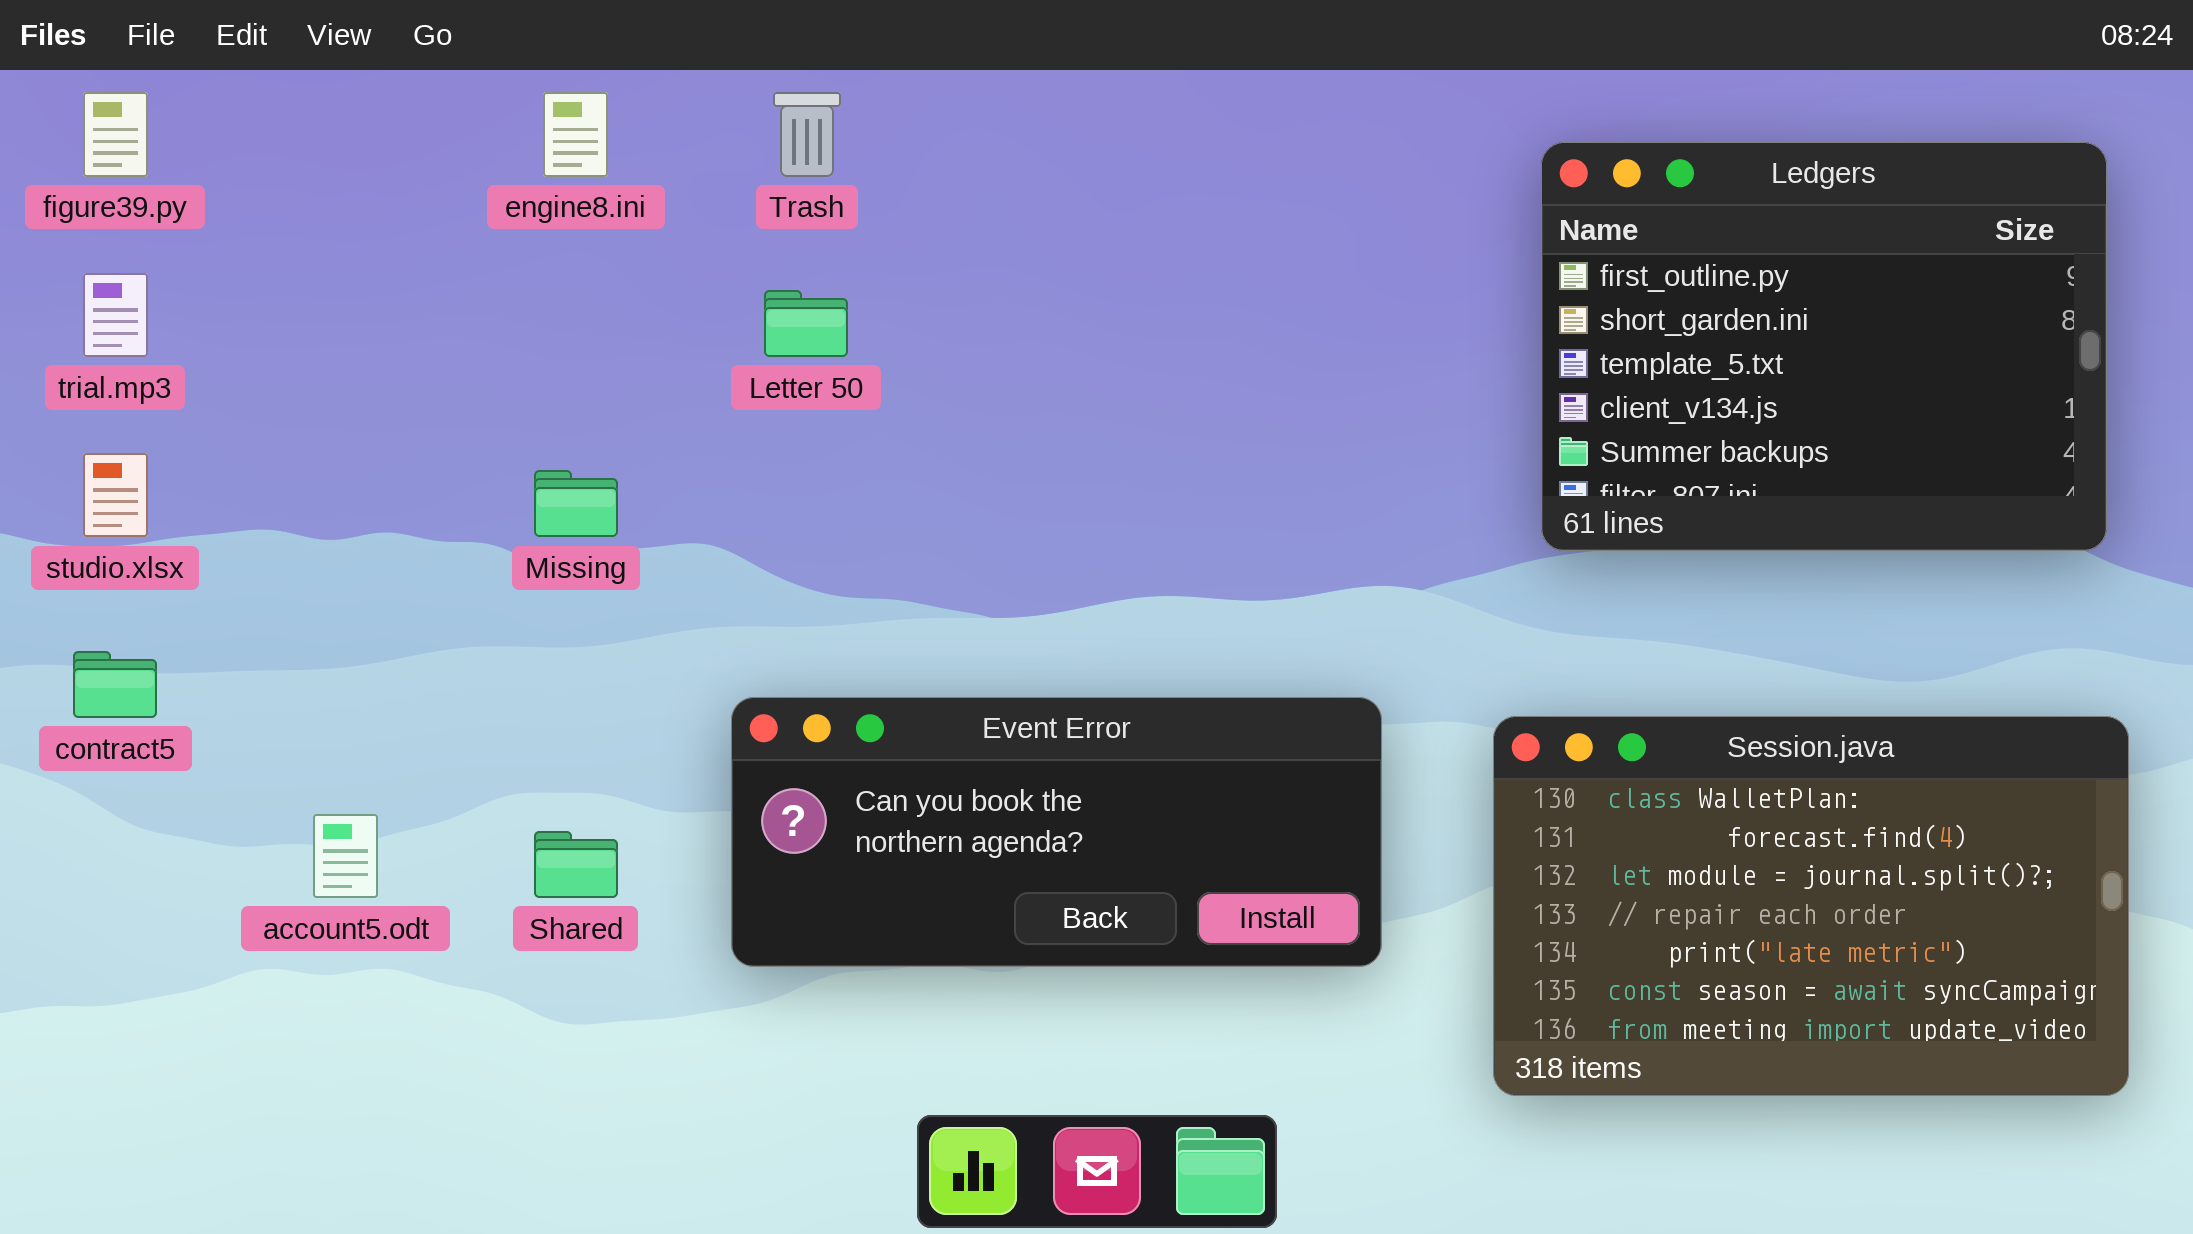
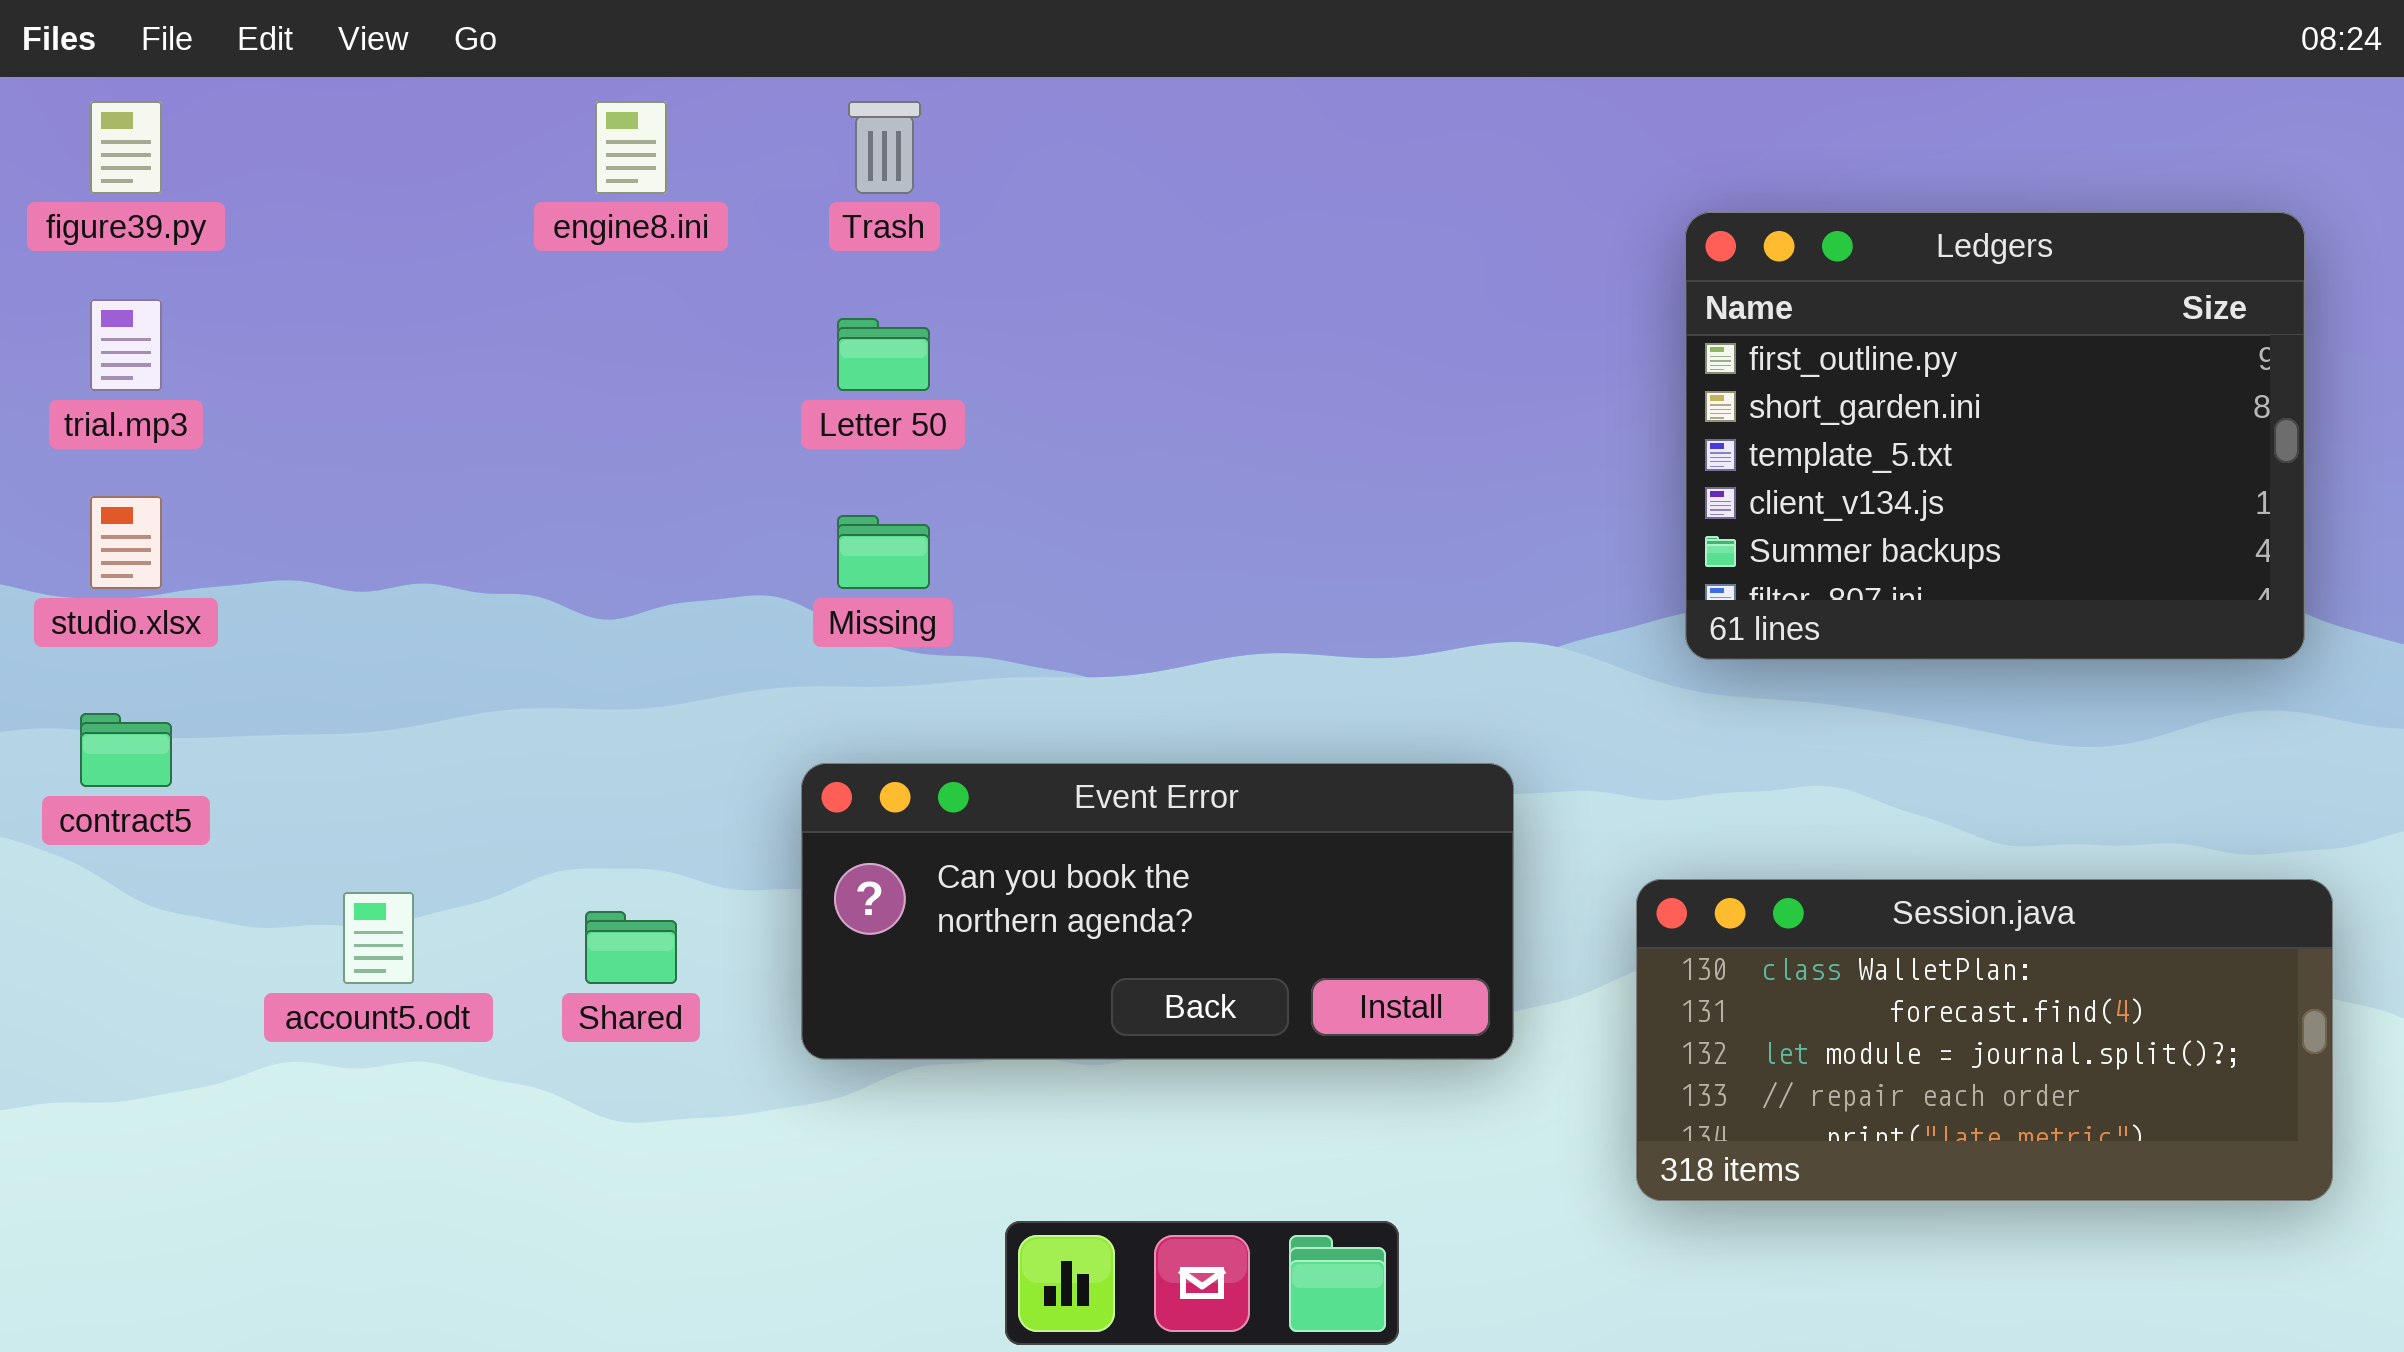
Ledgers: [1541,142,2107,551] -> [1685,212,2305,660], moved
Missing: [534,470,618,537] -> [837,515,930,589], moved
Session.java: [1493,716,2129,1096] -> [1636,879,2333,1201], resized

